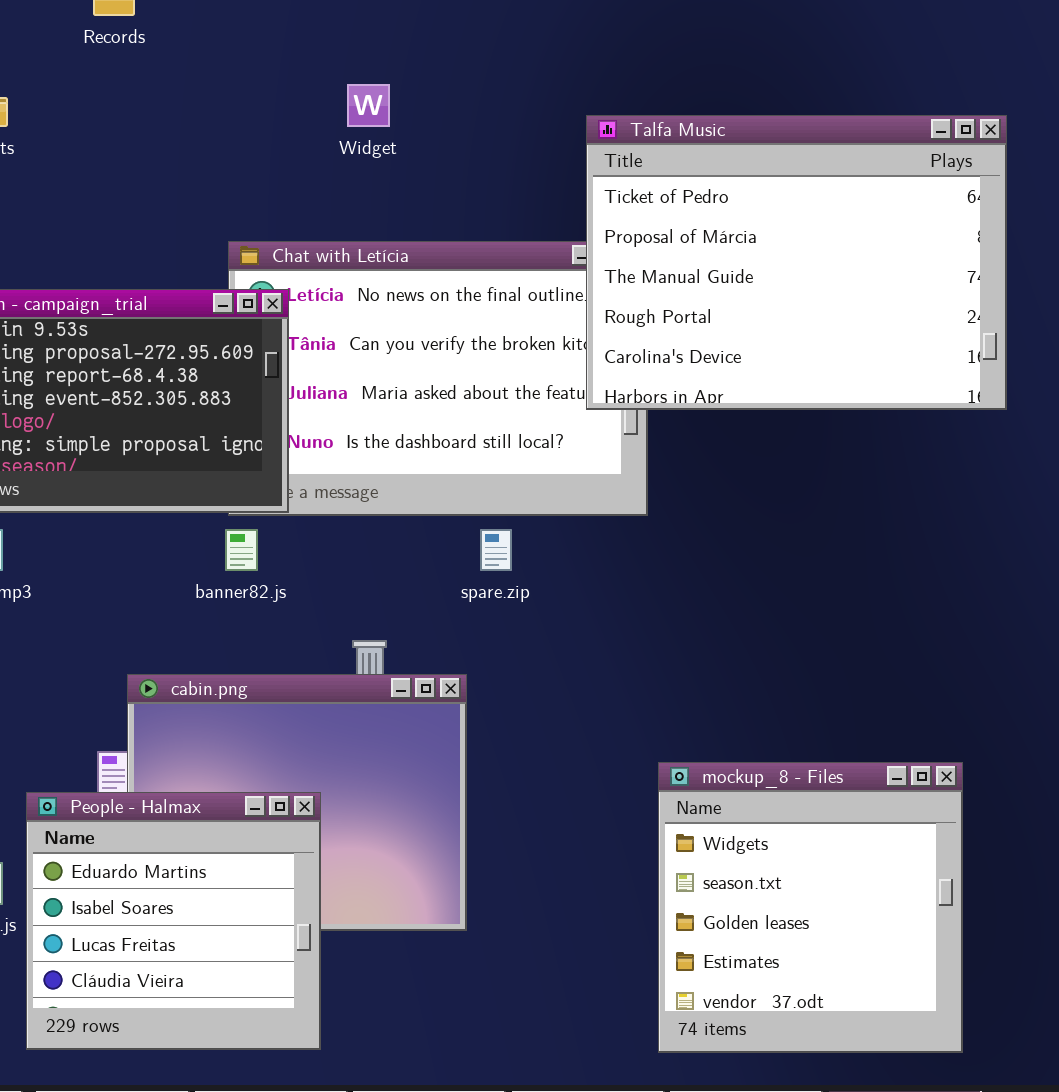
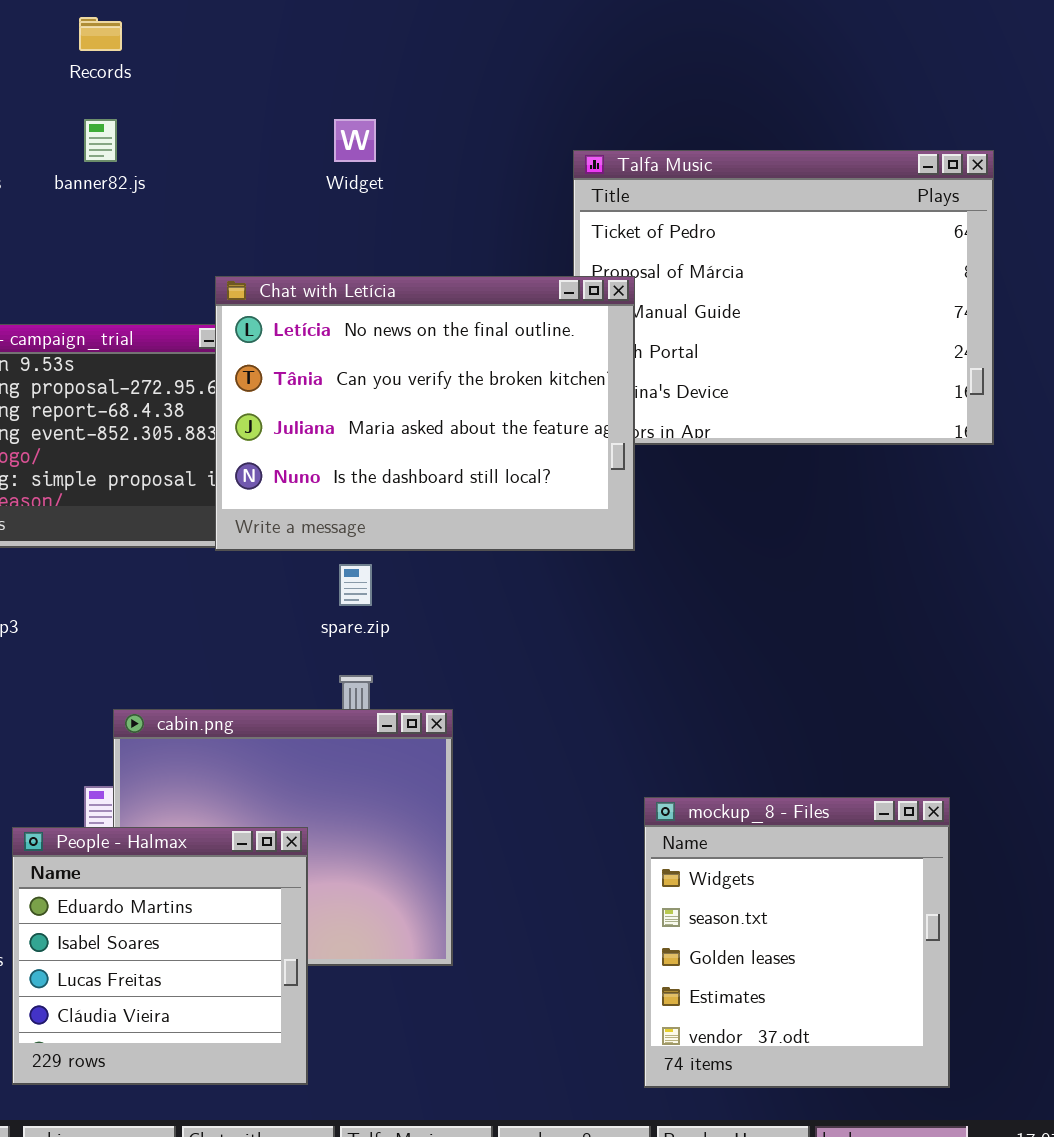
Chat with Letícia: [228,241,648,516] -> [215,276,635,551], raised
banner82.js: [225,529,258,571] -> [84,119,117,162], moved
spare.zip: [480,529,512,571] -> [339,564,372,606], moved

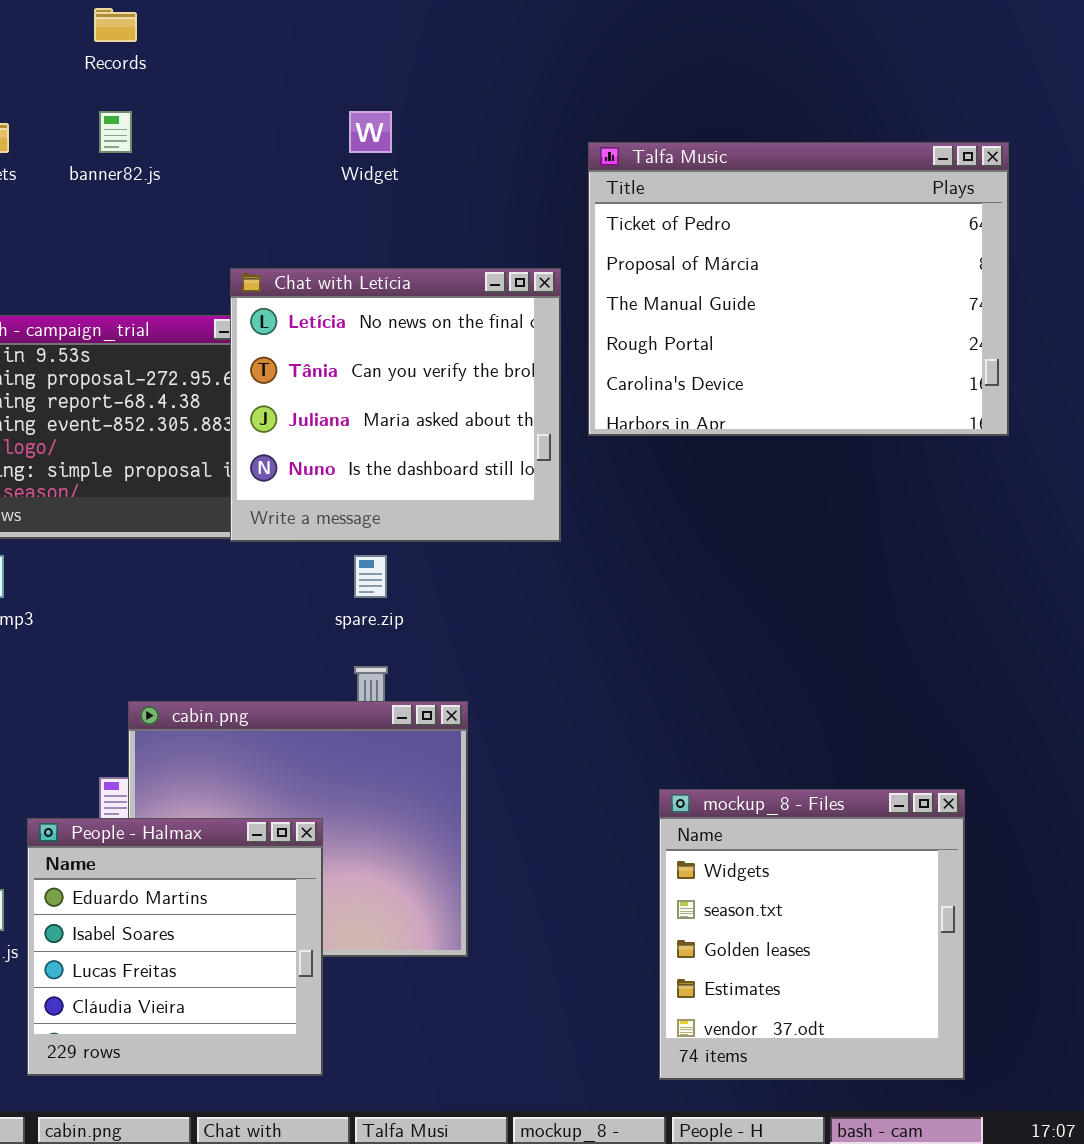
Chat with Letícia: [215,276,635,551] -> [230,268,561,542], resized

